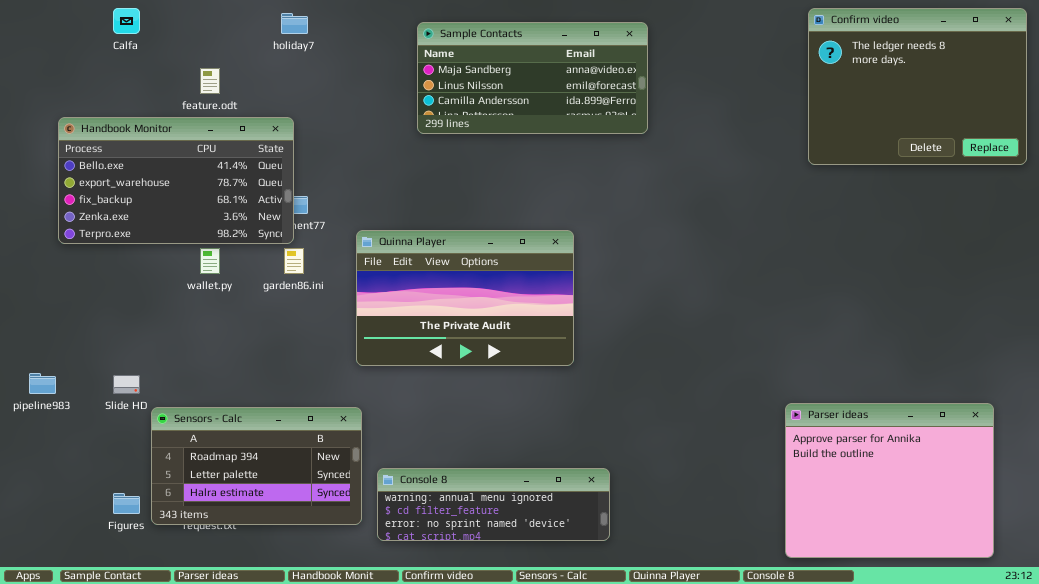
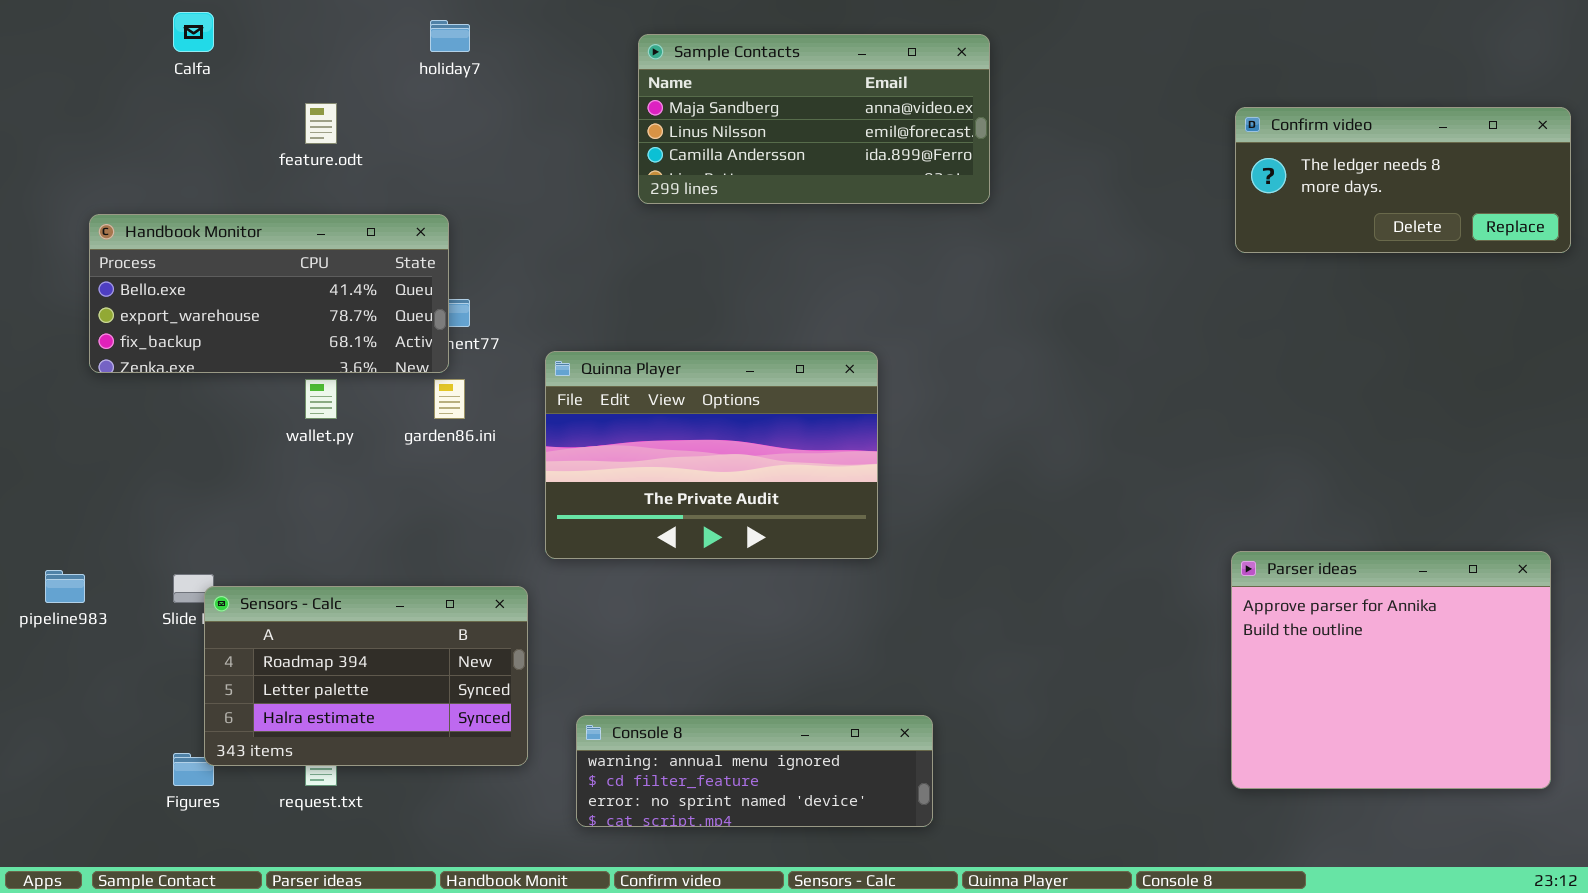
Confirm video: [808,8,1027,165] -> [1235,107,1571,253], resized
Handbook Monitor: [58,117,294,244] -> [89,214,449,373], resized
Parser ideas: [785,403,994,558] -> [1231,551,1551,789], moved
Sensors - Calc: [151,407,362,525] -> [204,586,528,766], moved

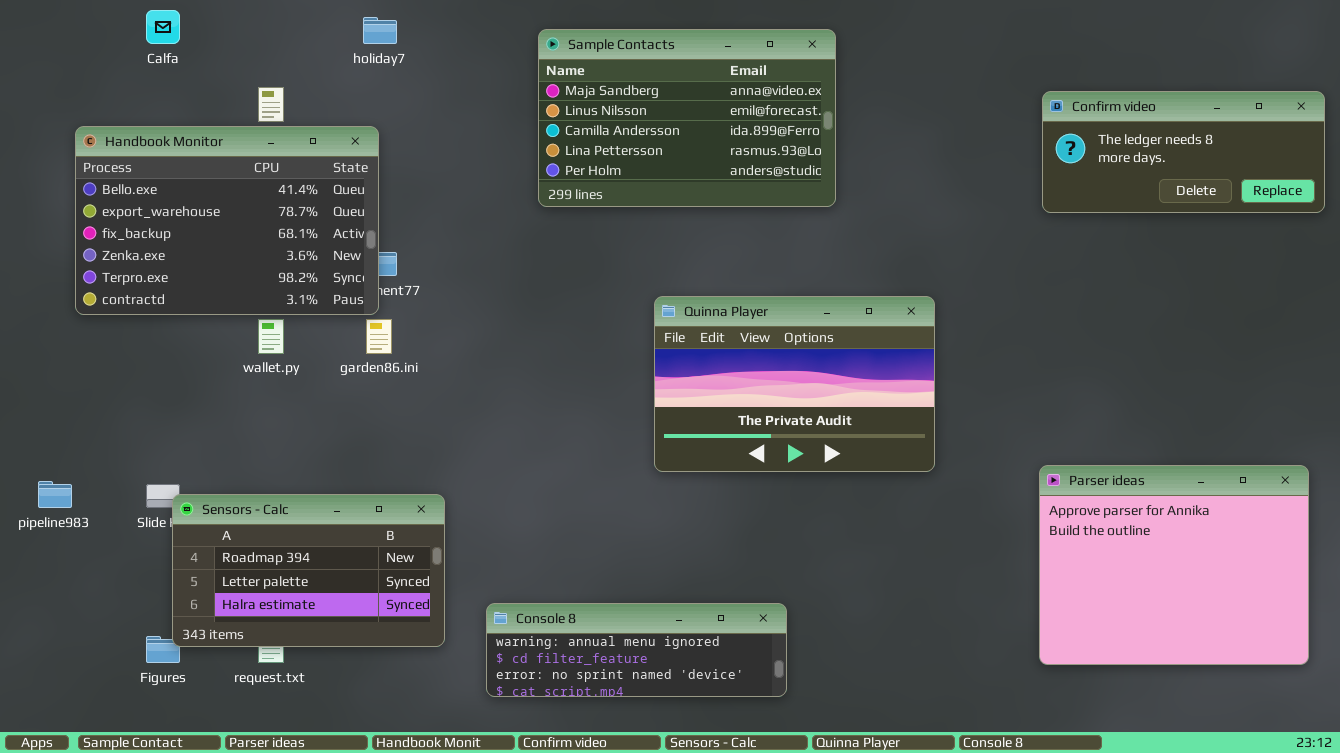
Sample Contacts: [638,34,990,204] -> [538,29,836,207], resized
Handbook Monitor: [89,214,449,373] -> [75,126,379,315], resized
Quinna Player: [545,351,878,559] -> [654,296,935,472], moved

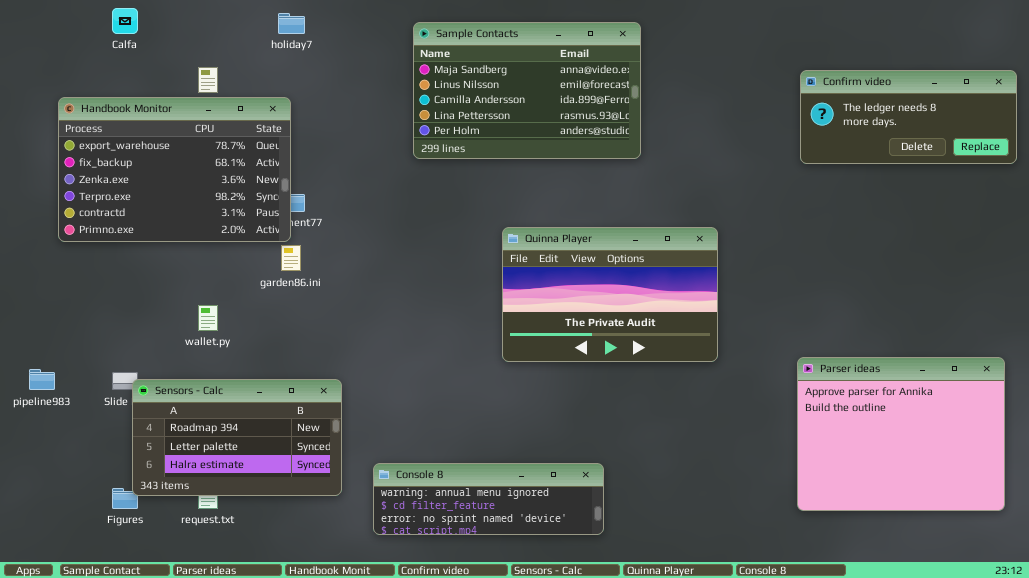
Handbook Monitor: [75,126,379,315] -> [58,97,291,242], scrolled down 1 row
wallet.py: [258,319,284,354] -> [198,305,218,331], moved

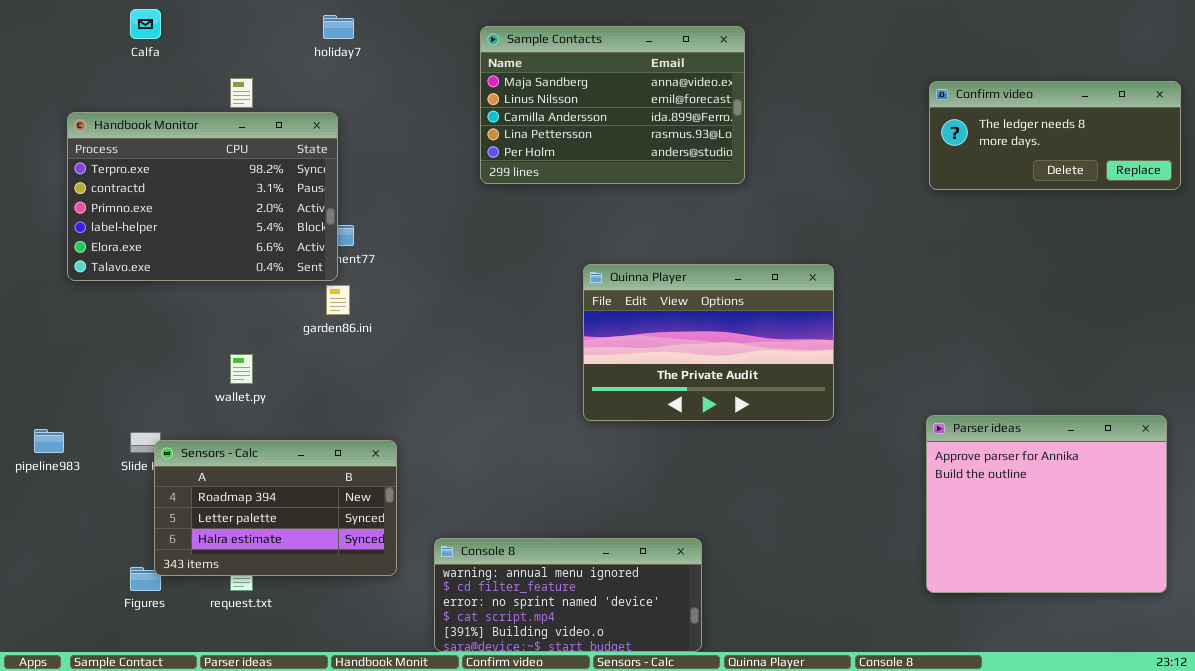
Handbook Monitor: [58,97,291,242] -> [67,112,338,281], scrolled down 3 rows
Console 8: [373,463,604,535] -> [434,538,702,652], resized

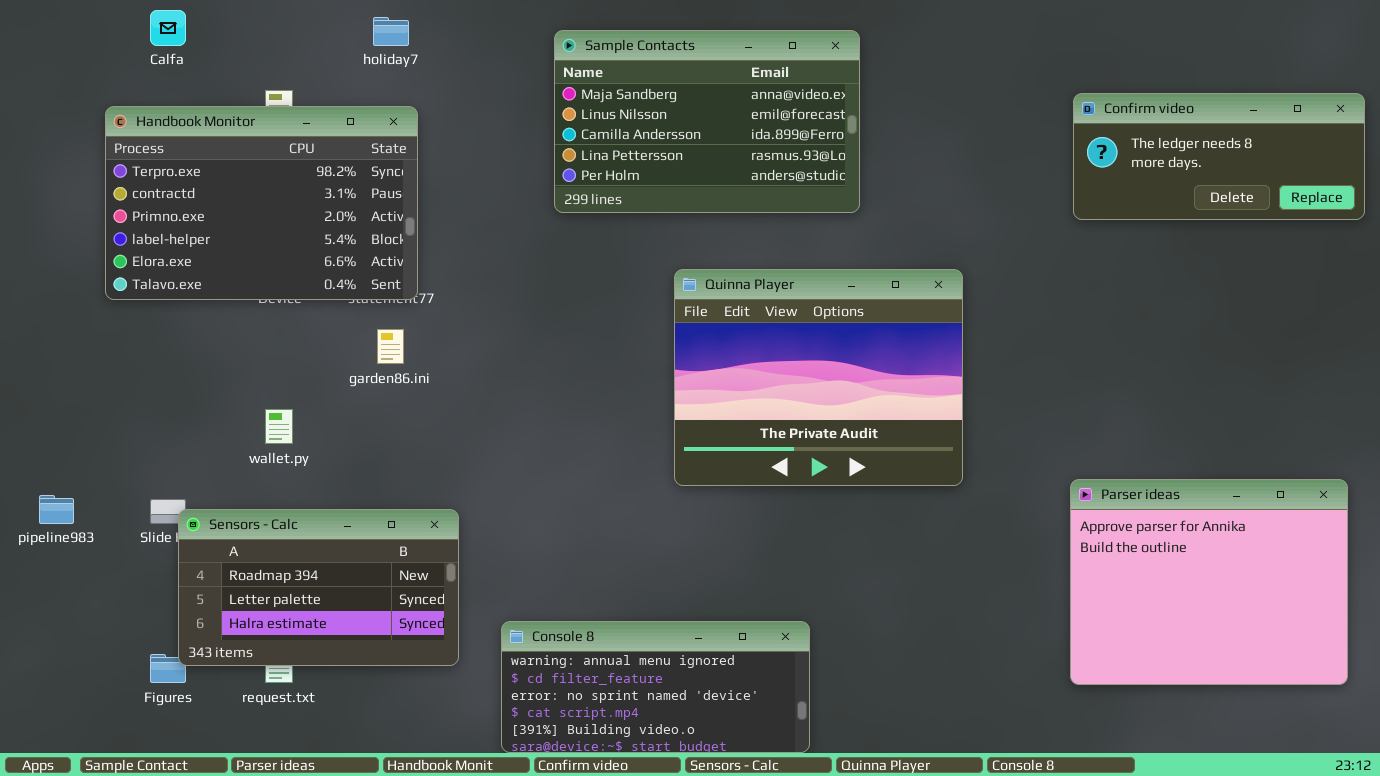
Handbook Monitor: [67,112,338,281] -> [105,106,418,300], moved
Quinna Player: [583,264,834,421] -> [674,269,963,486], resized

